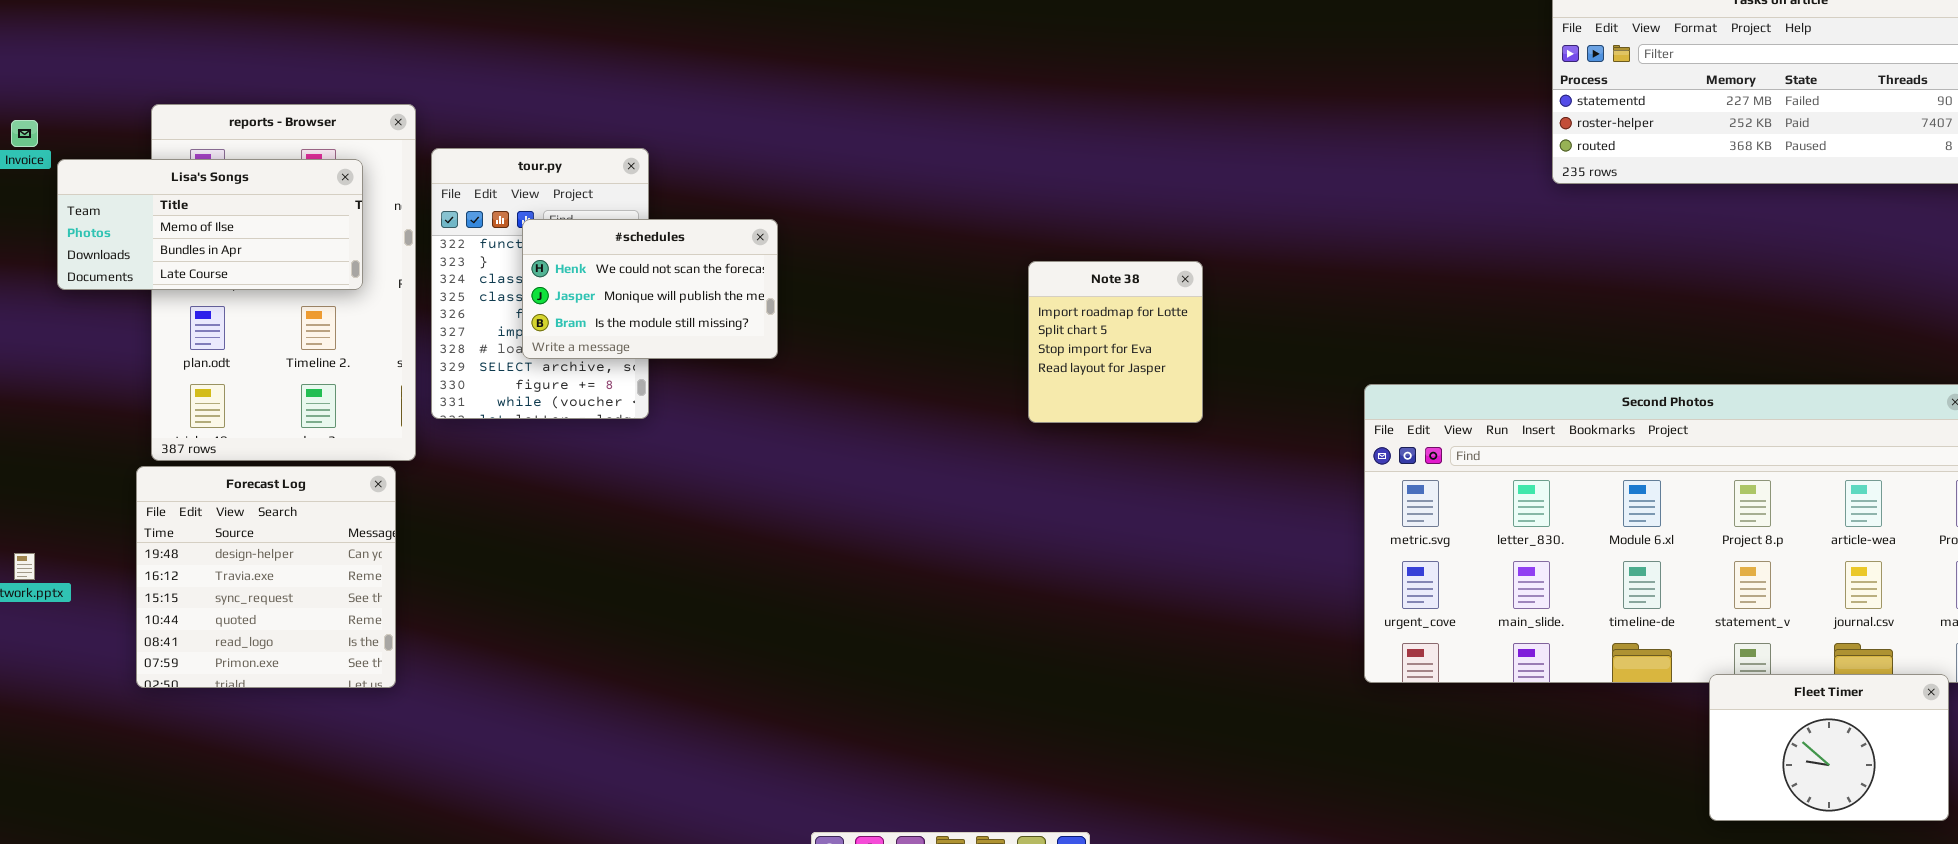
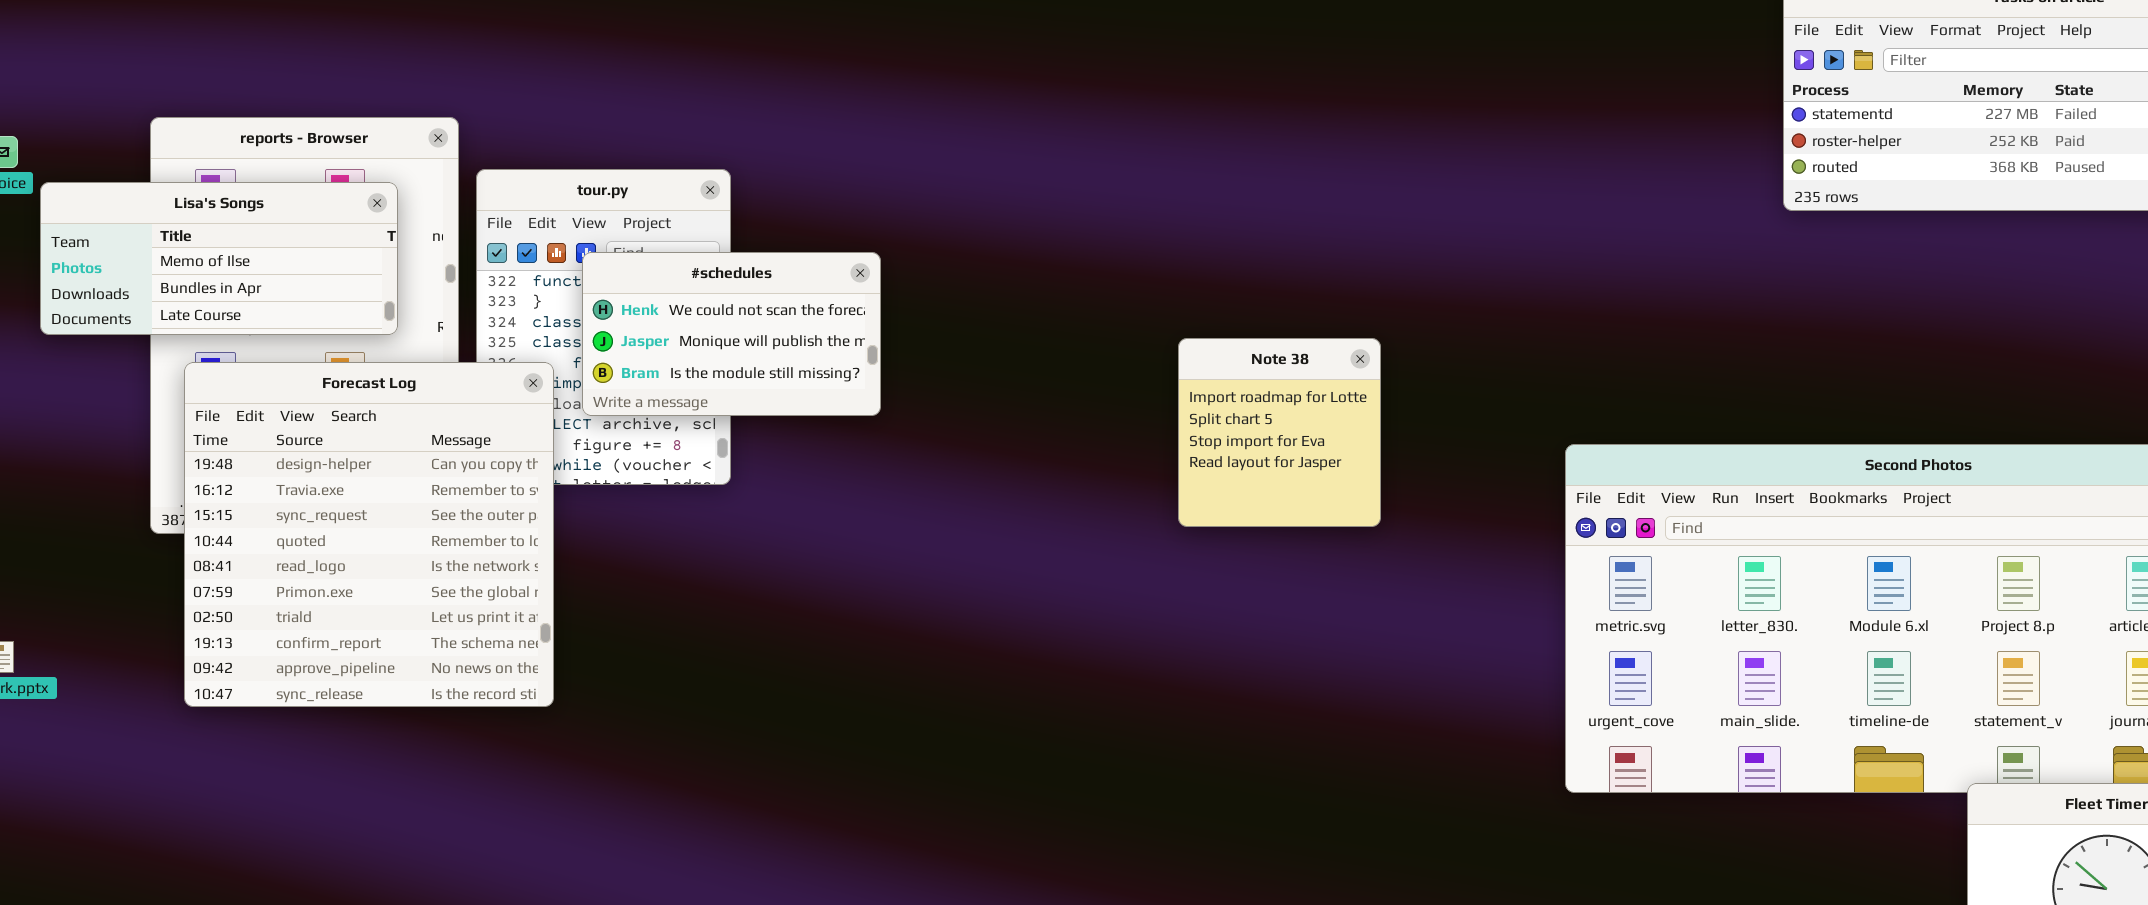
Note 38: [1028,261,1203,423] -> [1178,338,1381,527], moved
Forecast Log: [136,466,396,688] -> [184,362,554,707], moved, resized

